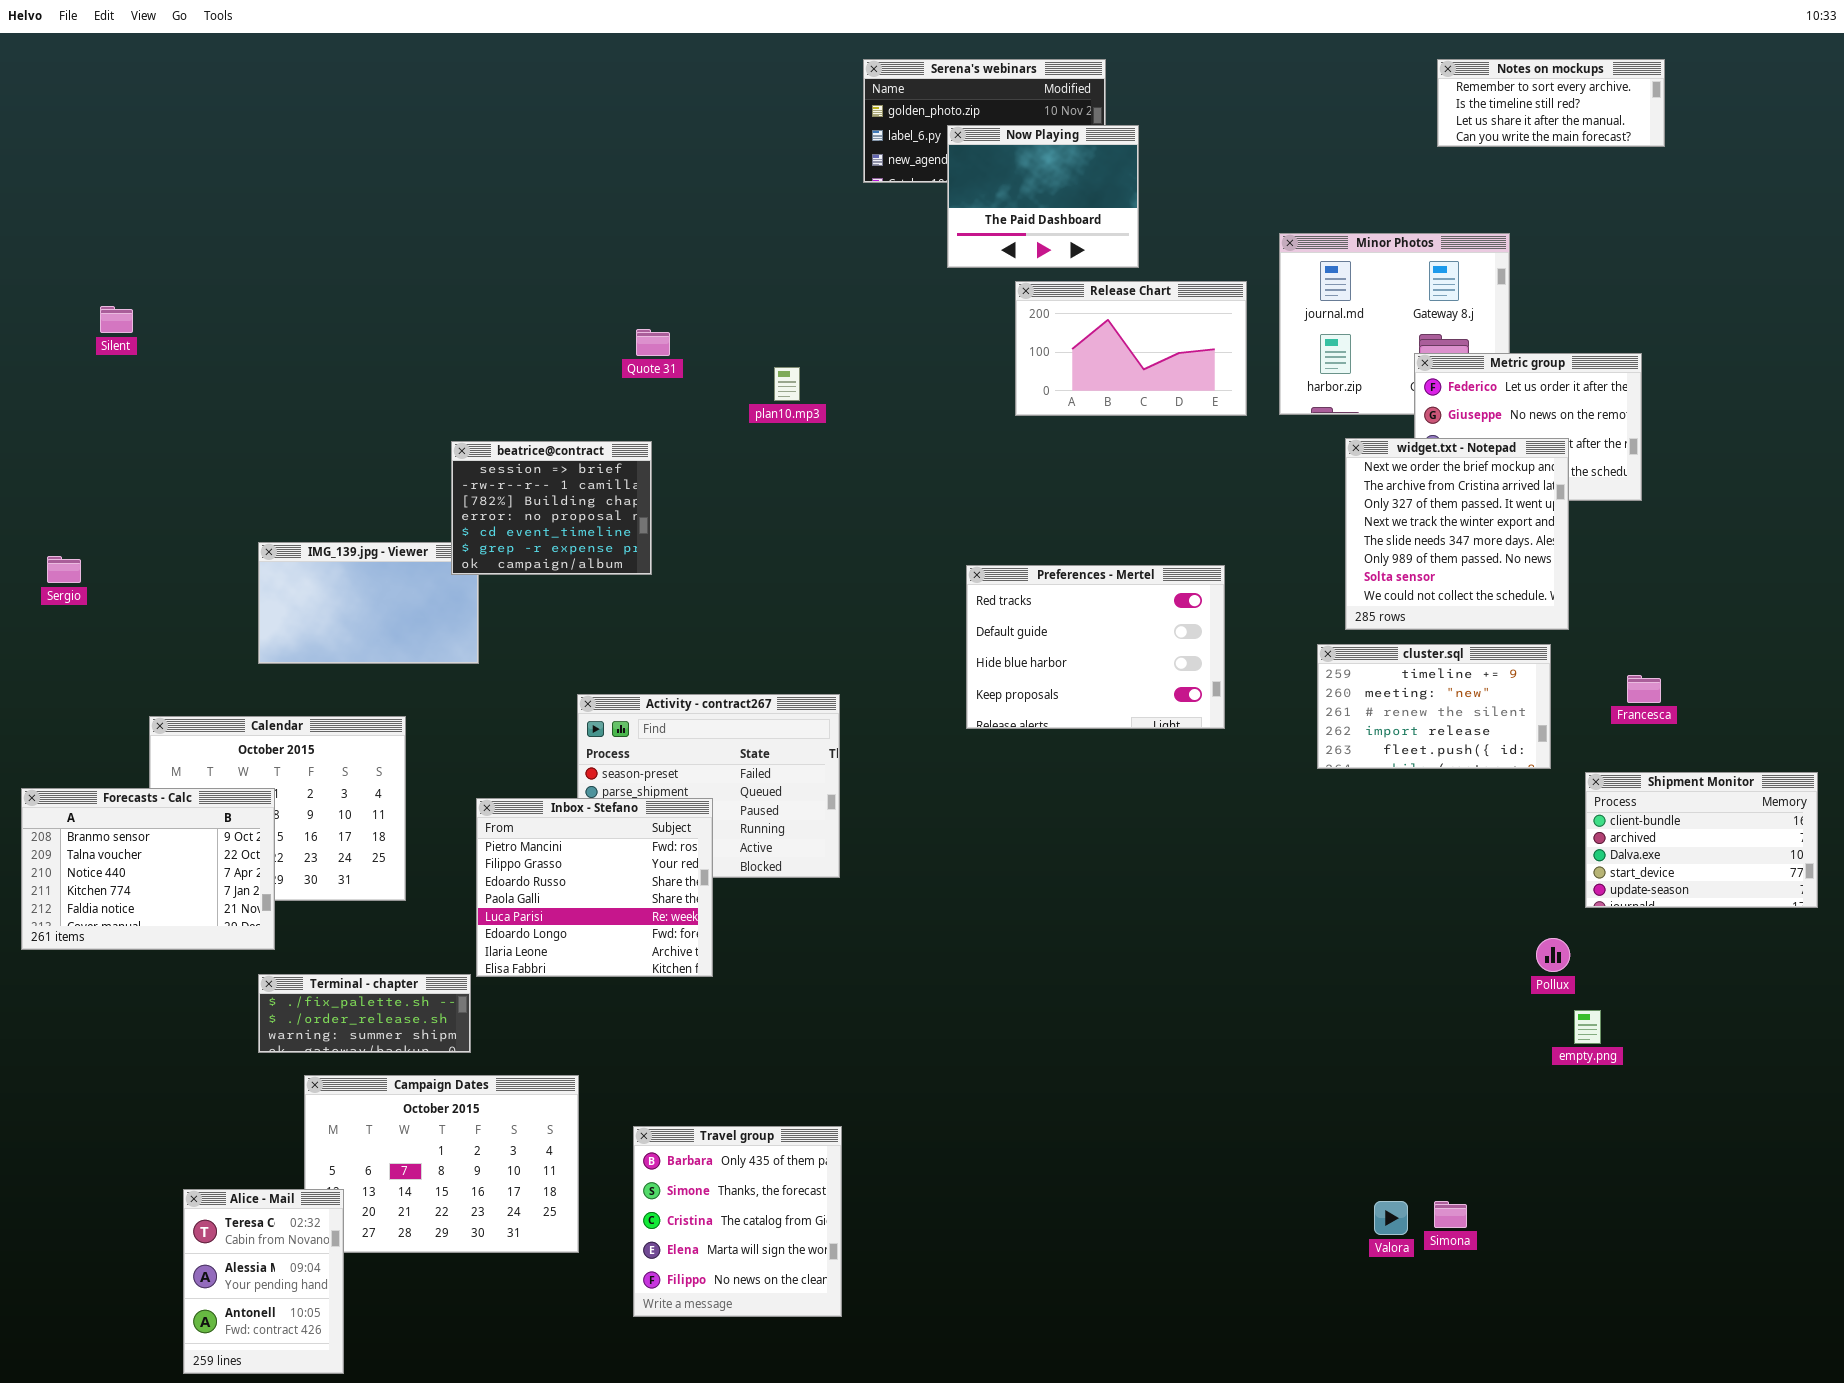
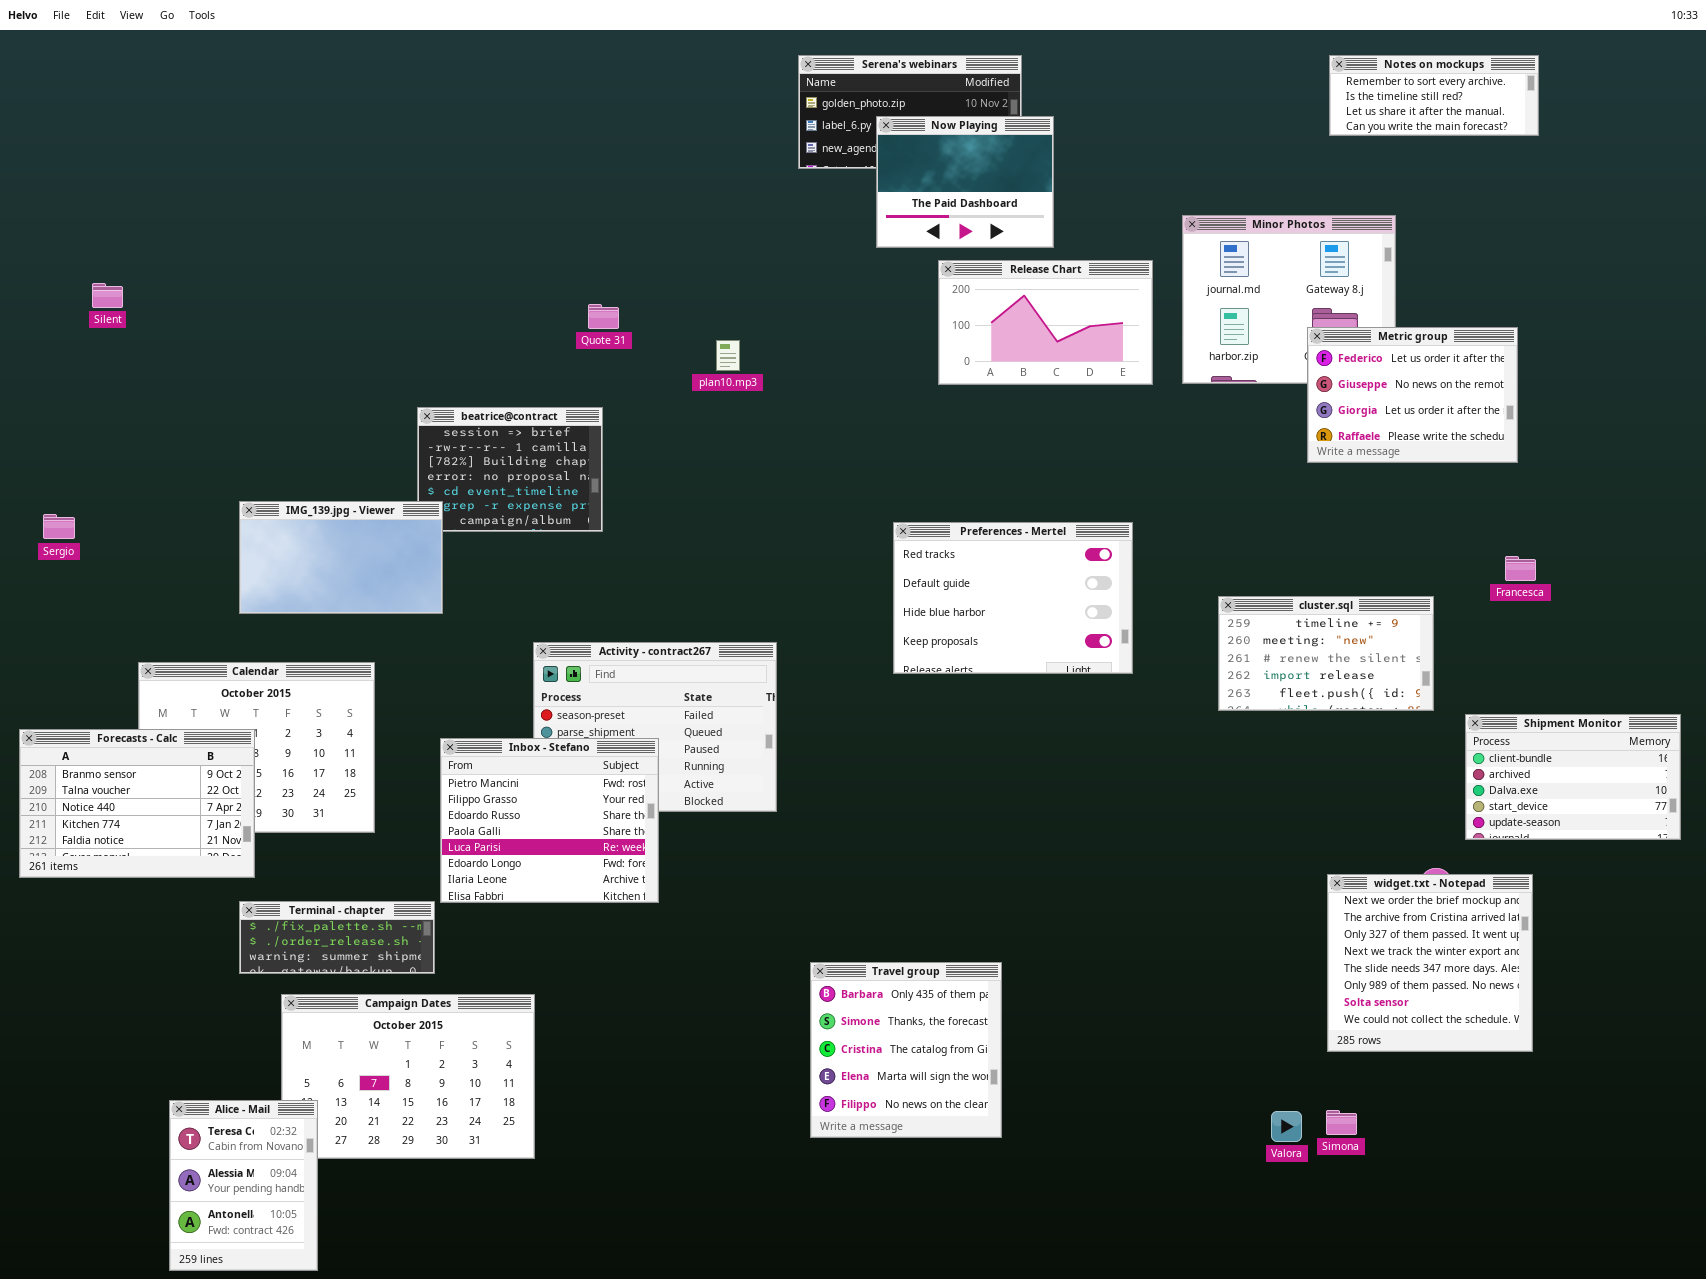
widget.txt - Notepad: [1345,438,1569,630] -> [1327,874,1533,1052], moved
IMG_139.jpg - Viewer: [258,542,479,664] -> [239,501,443,614], raised
Francesca: [1627,675,1661,703] -> [1505,556,1536,581], moved
Travel group: [633,1126,842,1317] -> [810,962,1002,1138], moved

